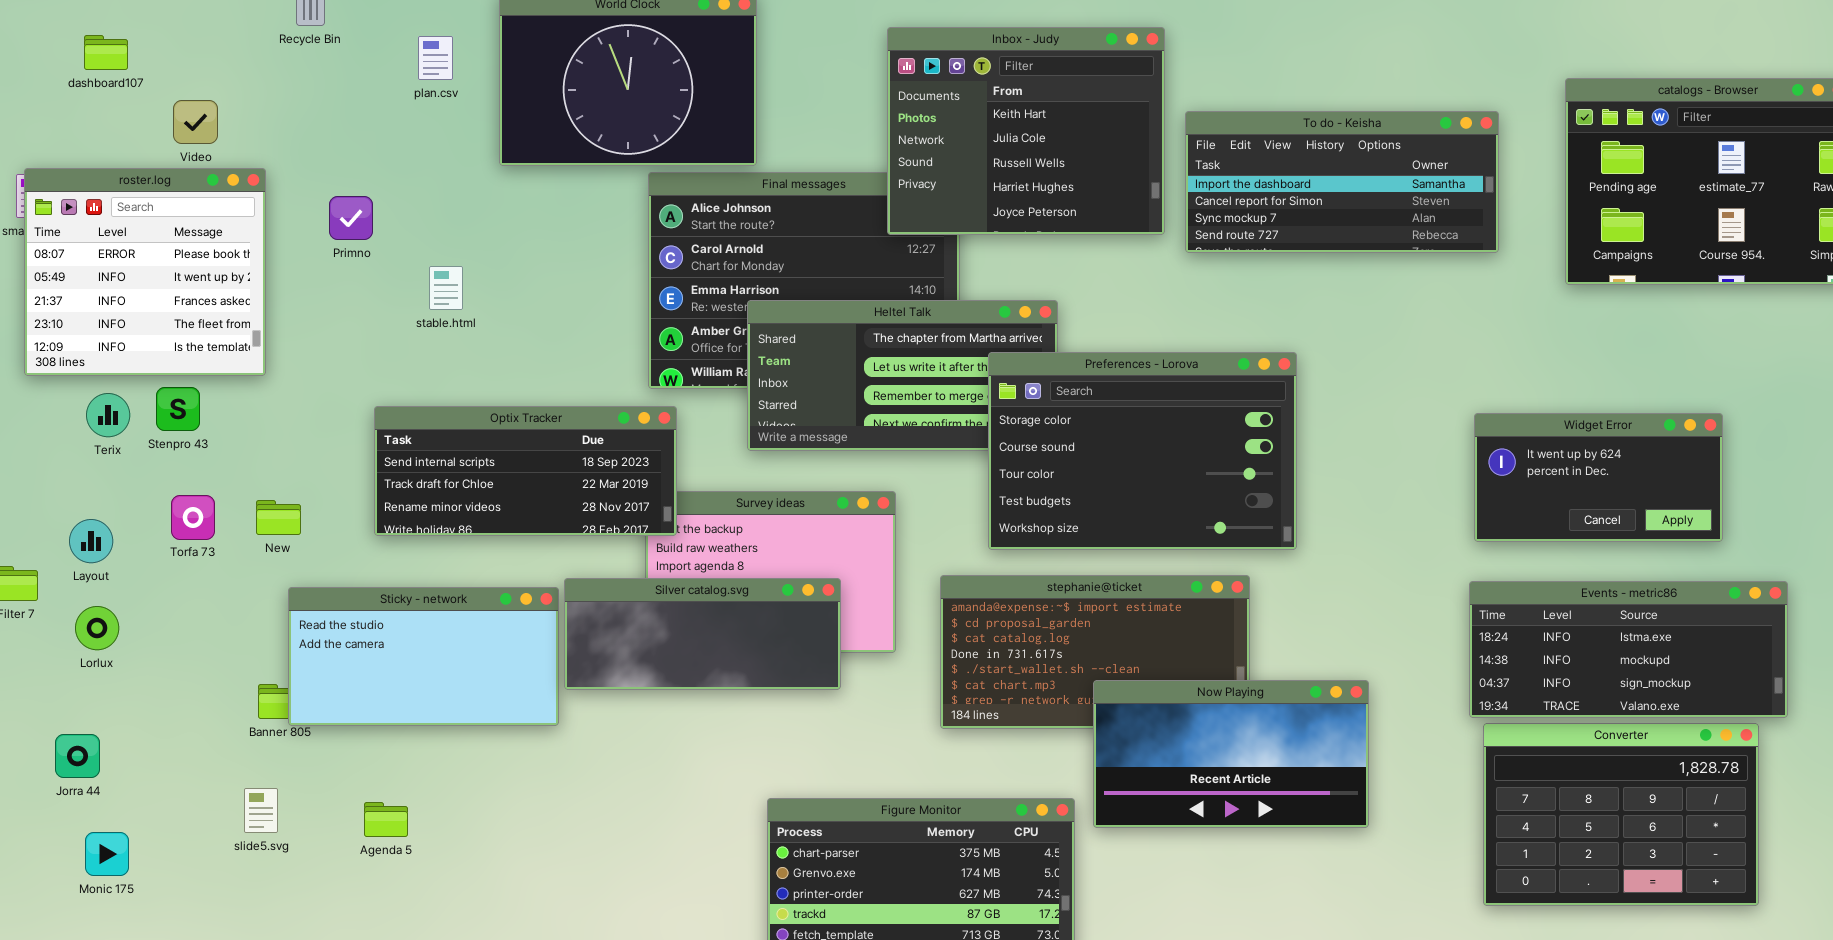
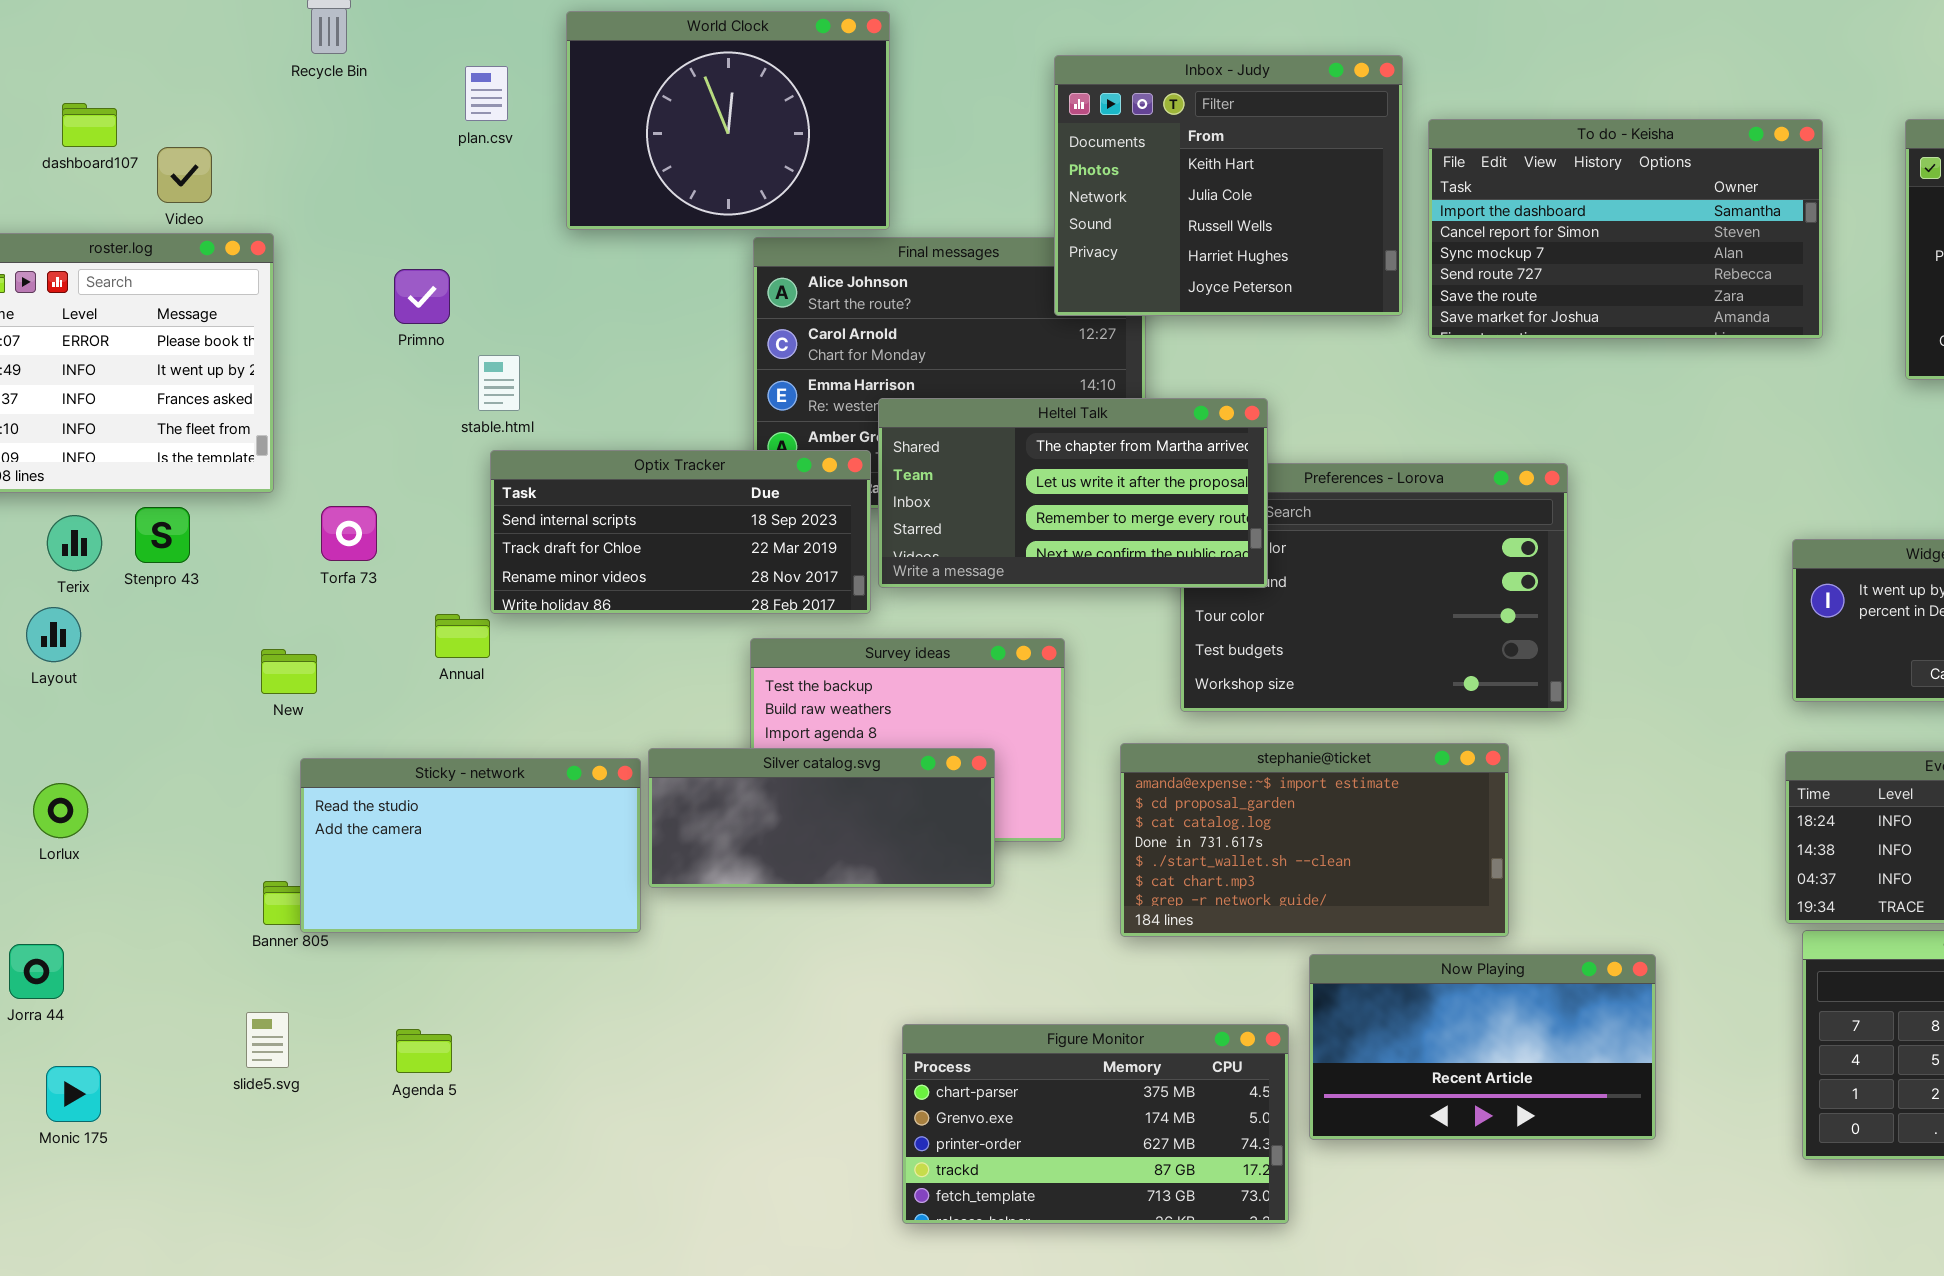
dashboard107: [84,35,128,70] -> [62,103,117,147], moved
To do - Keisha: [1185,111,1499,253] -> [1428,119,1823,339], resized
Primno: [329,196,373,240] -> [394,269,450,324], moved
Heltel Talk: [747,300,1058,451] -> [878,398,1268,588], raised
Optix Tracker: [374,406,677,536] -> [490,450,871,614], moved
Torfa 73: [171,495,215,540] -> [321,506,377,561], moved
Layout: [69,519,113,563] -> [26,607,81,662], moved
Now Playing: [1093,680,1369,828] -> [1309,954,1656,1140], moved

